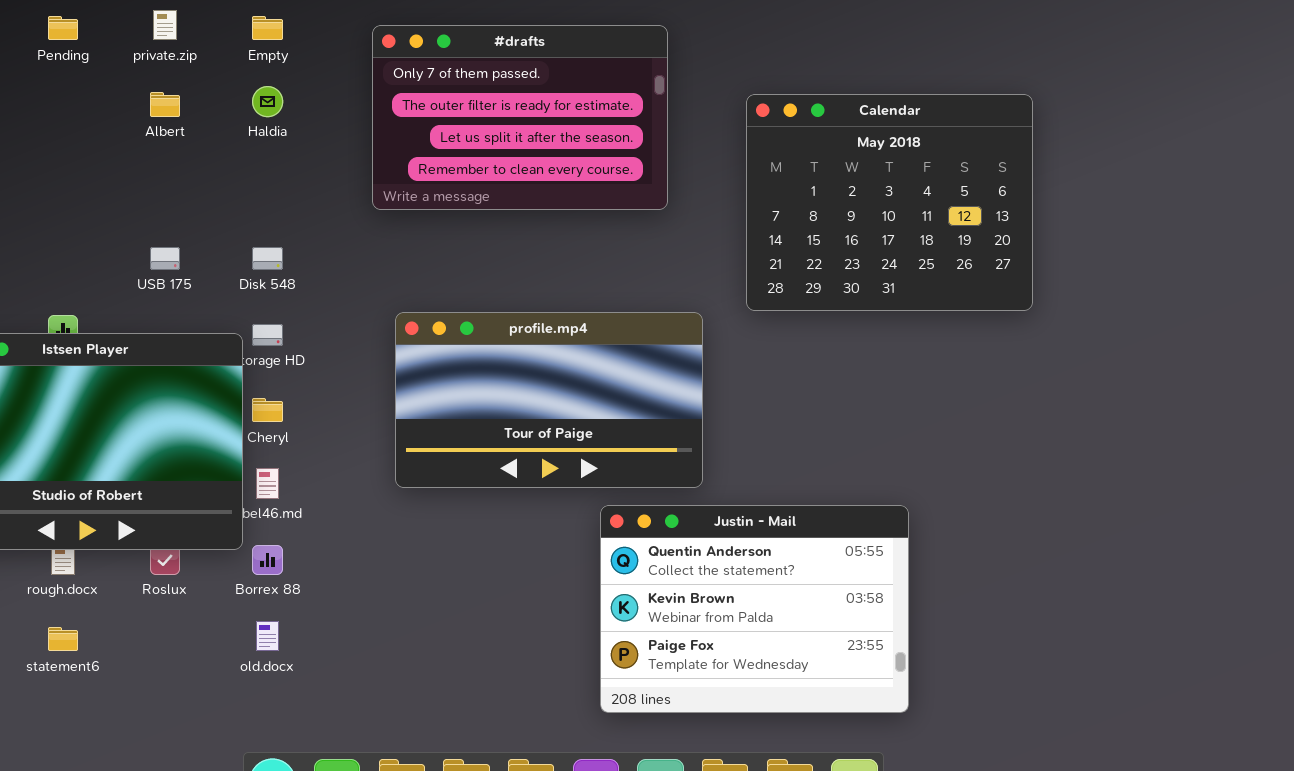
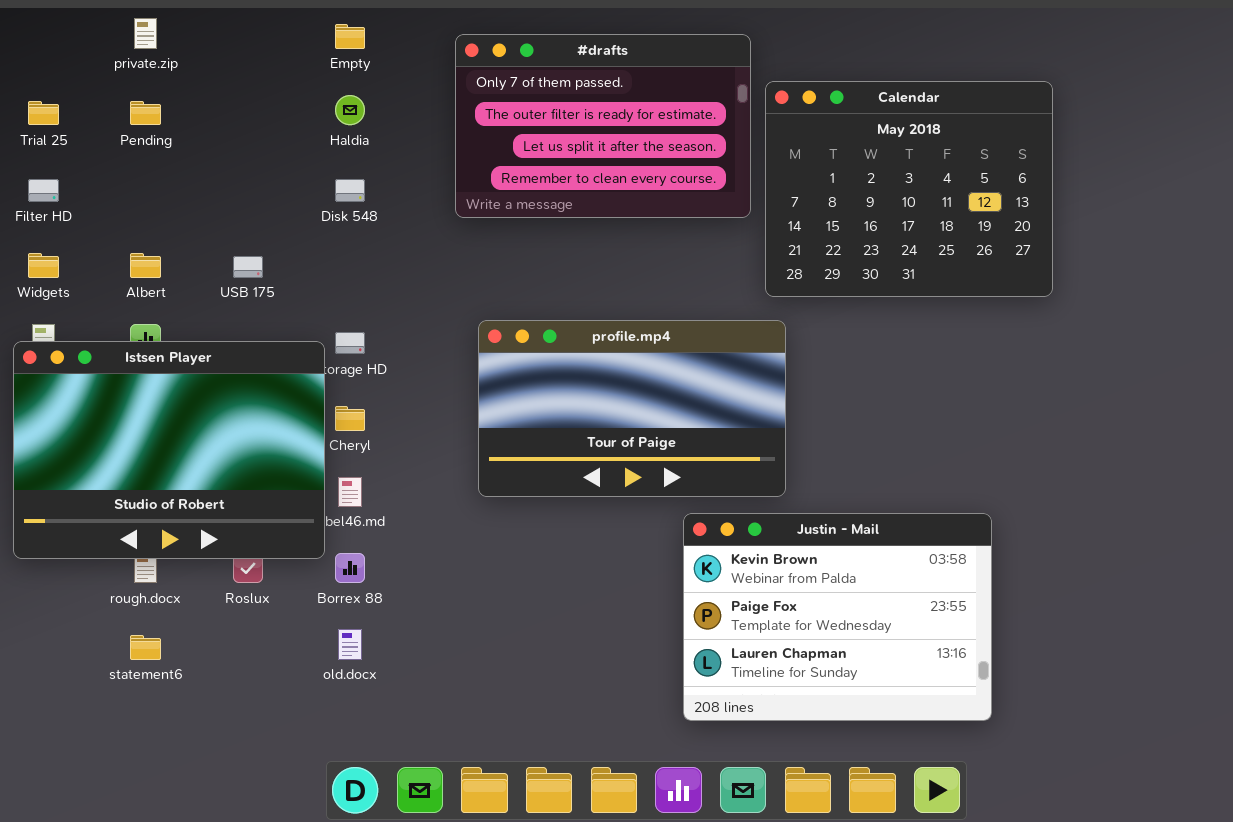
private.zip: [153,10,177,40] -> [134,18,157,49], moved
Pending: [48,16,78,40] -> [130,101,161,125], moved
Albert: [150,92,180,117] -> [130,253,161,278], moved
Calendar: [746,94,1033,311] -> [765,81,1053,297], moved
Disk 548: [252,247,283,270] -> [335,179,365,202], moved
Justin - Mail: [600,505,909,713] -> [683,513,992,721], scrolled down 1 row

